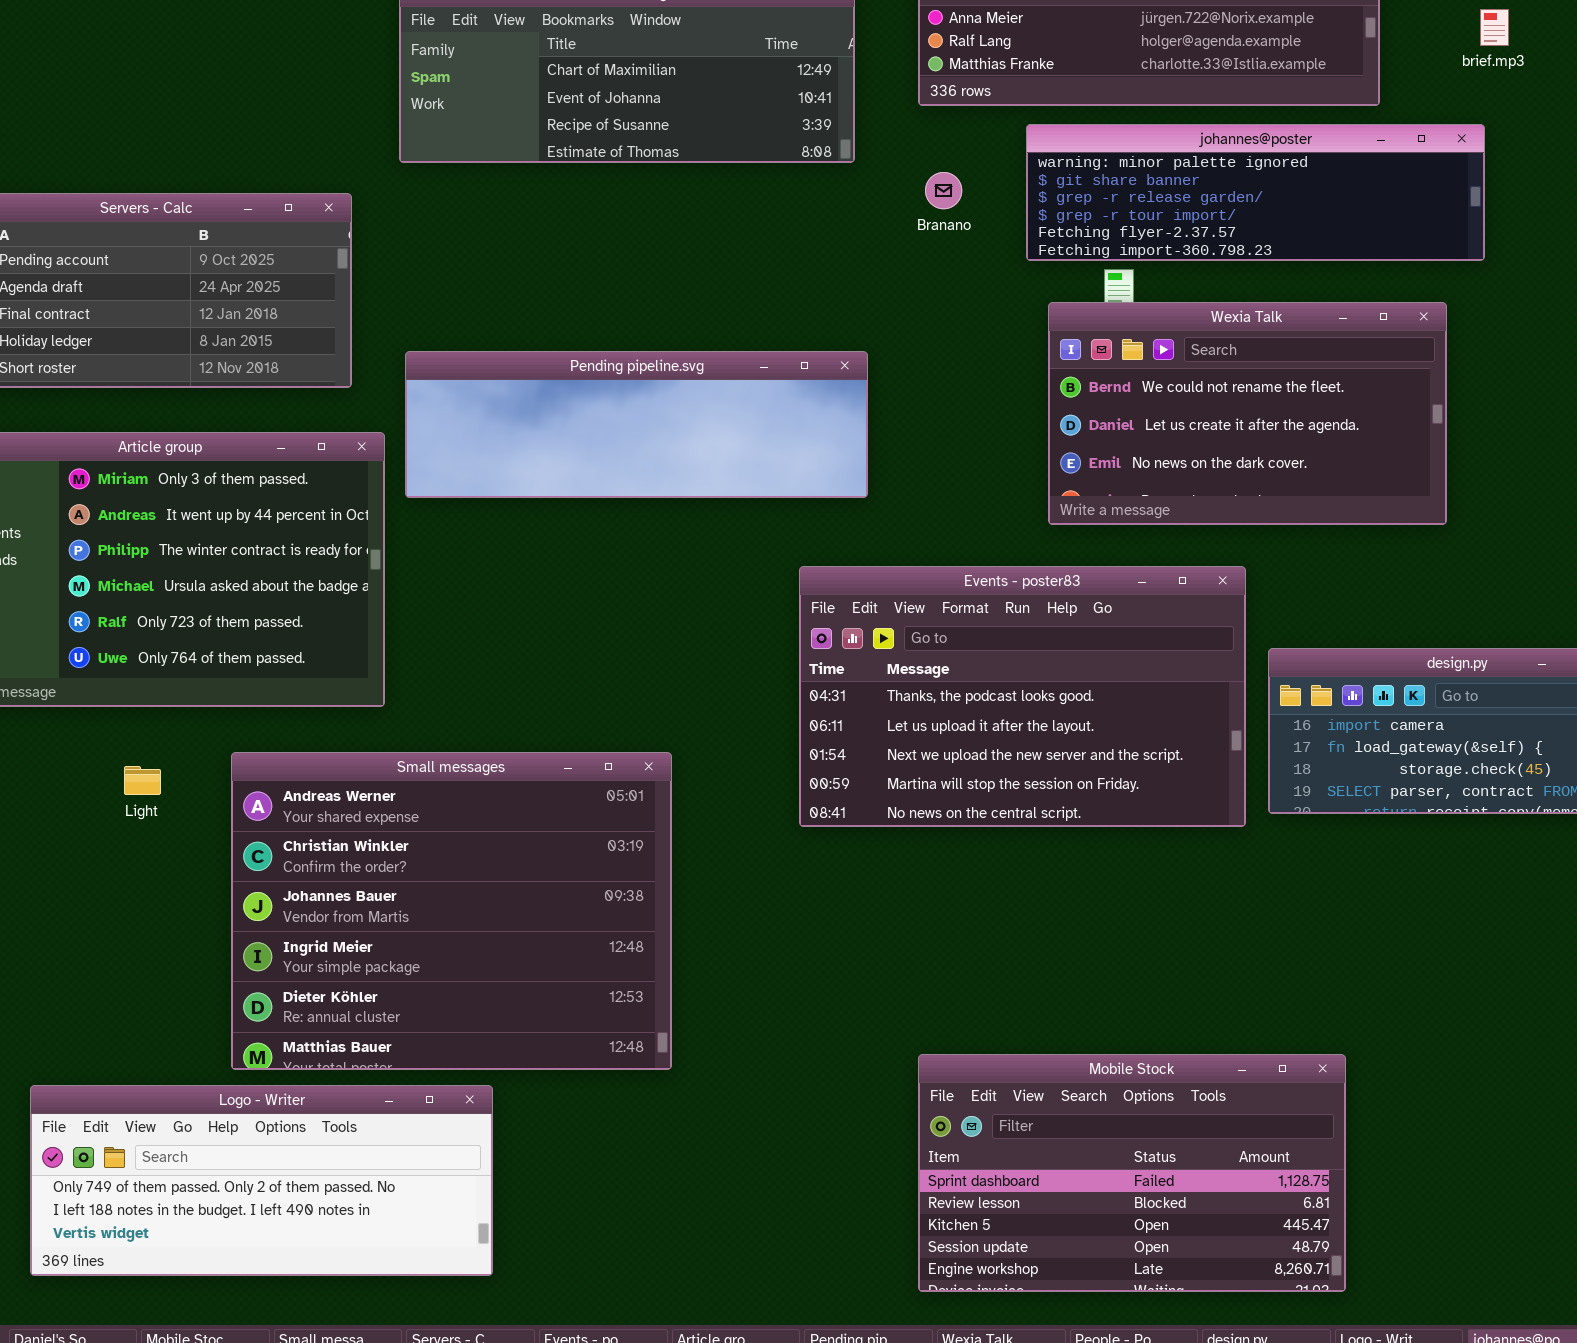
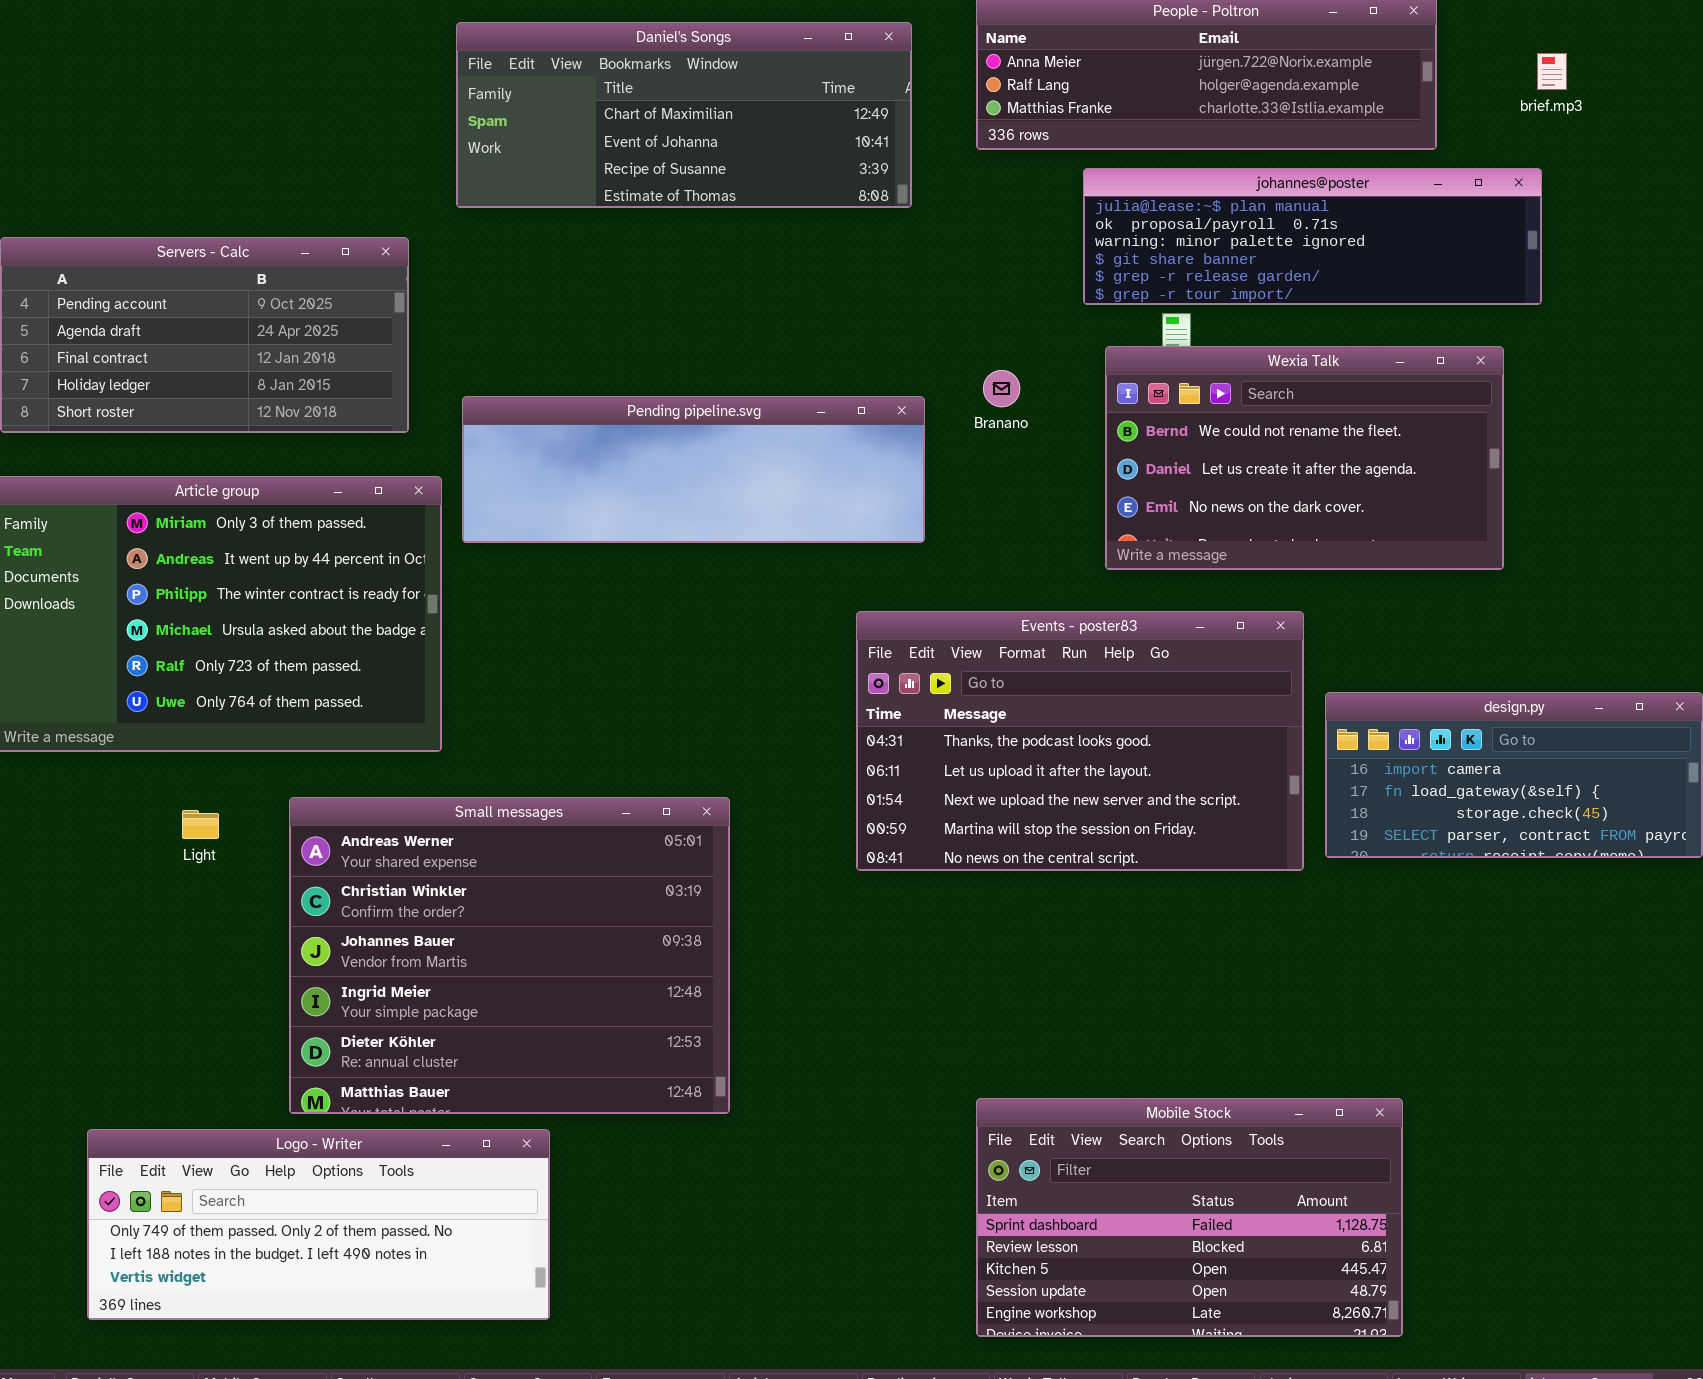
johannes@poster: [1026,124,1485,261] -> [1083,168,1542,305], scrolled up 2 rows
Branano: [925,172,962,209] -> [983,370,1020,407], moved

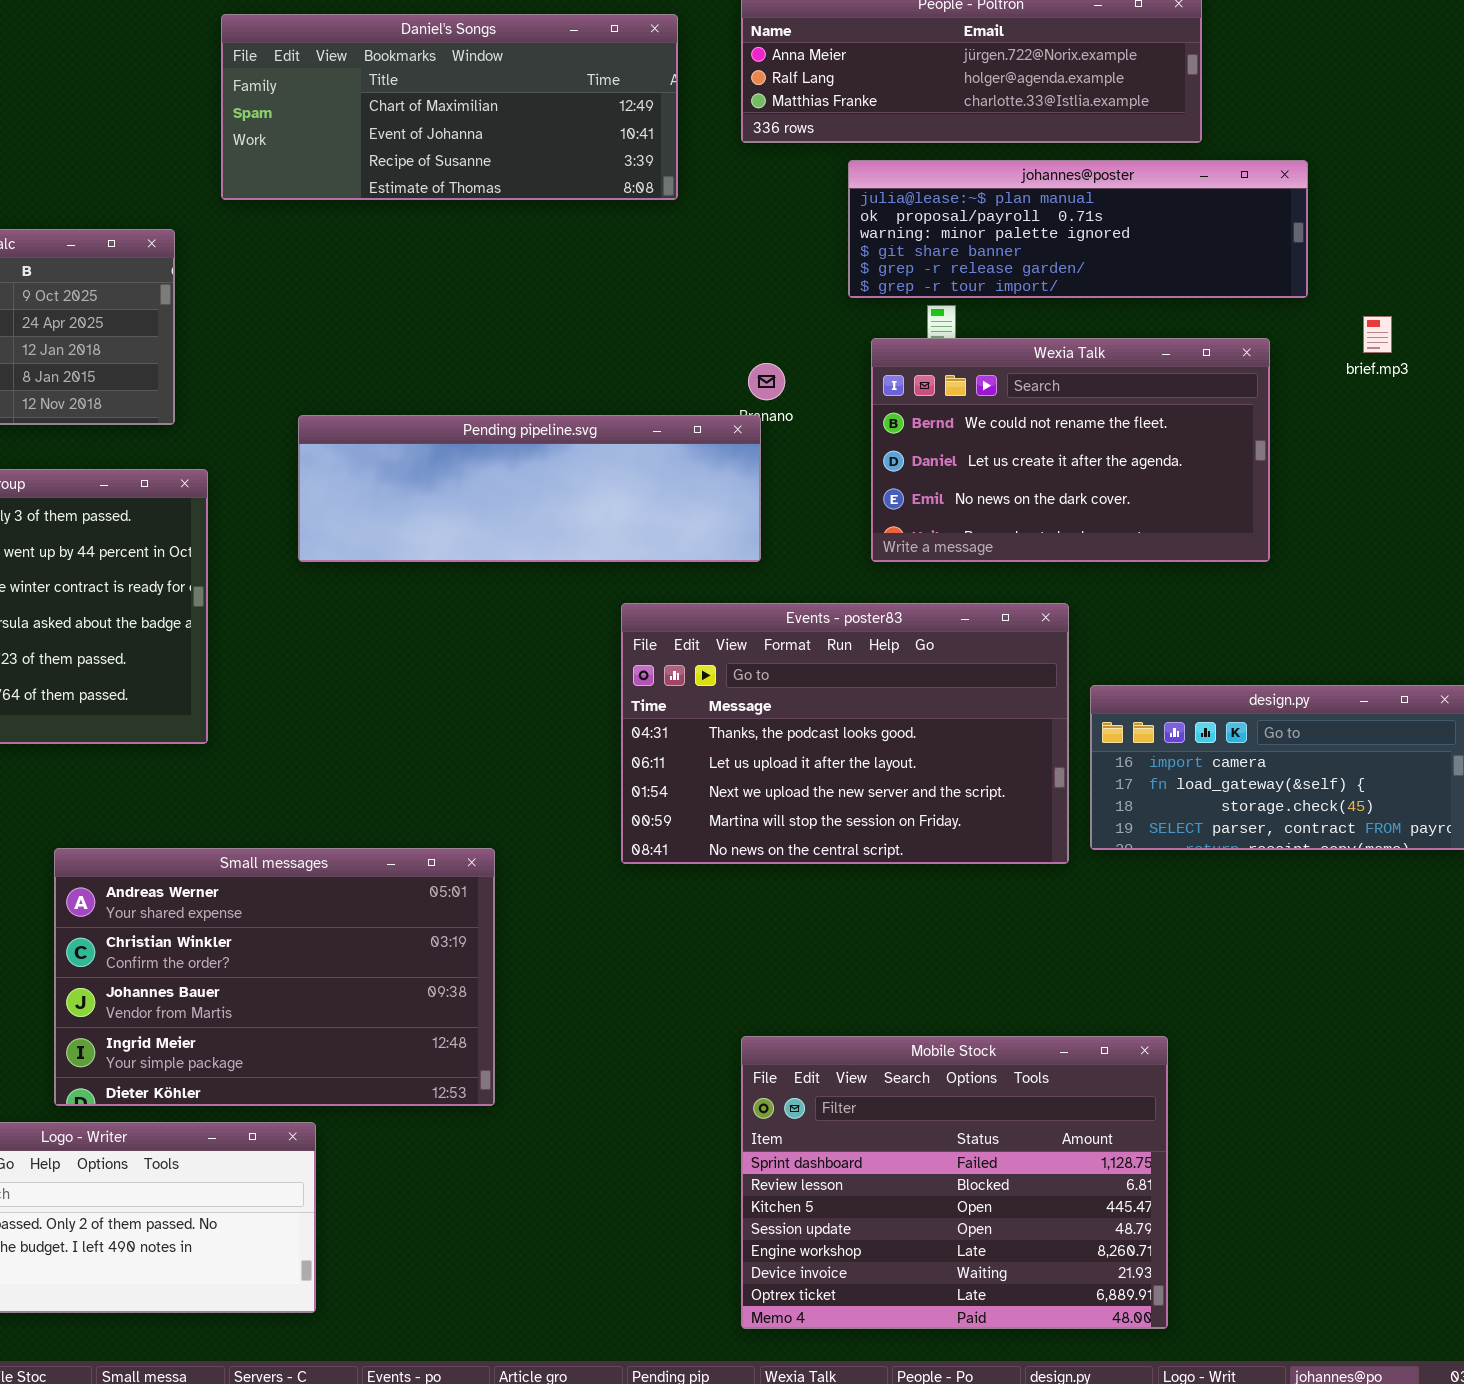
brief.mp3: [1537,53,1567,90] -> [1363,316,1392,353], moved
Pending pipeline.svg: [462,396,925,543] -> [298,415,761,562], moved
Small messages: [289,797,730,1114] -> [54,848,495,1106], resized
Mobile Stock: [976,1098,1403,1337] -> [741,1036,1168,1329], resized

